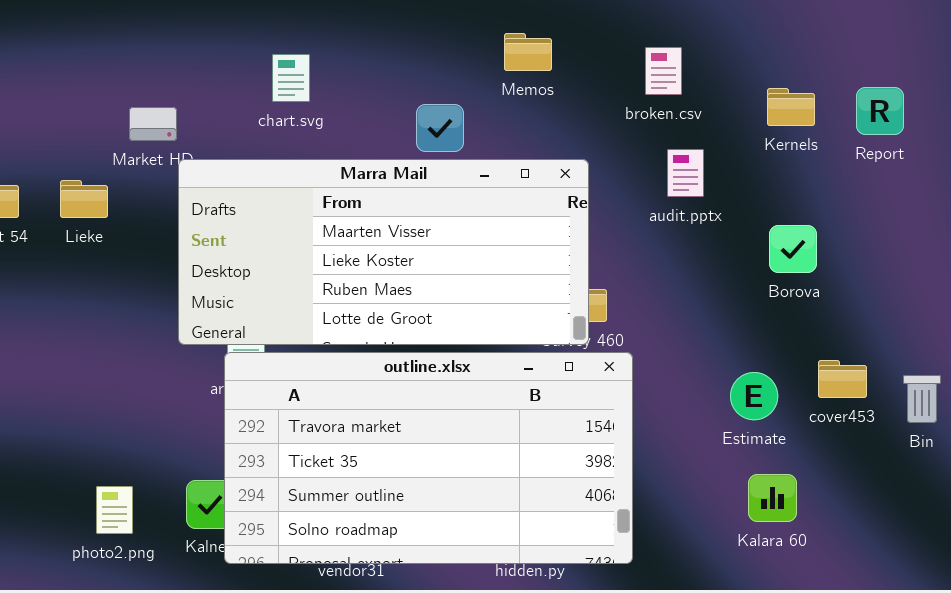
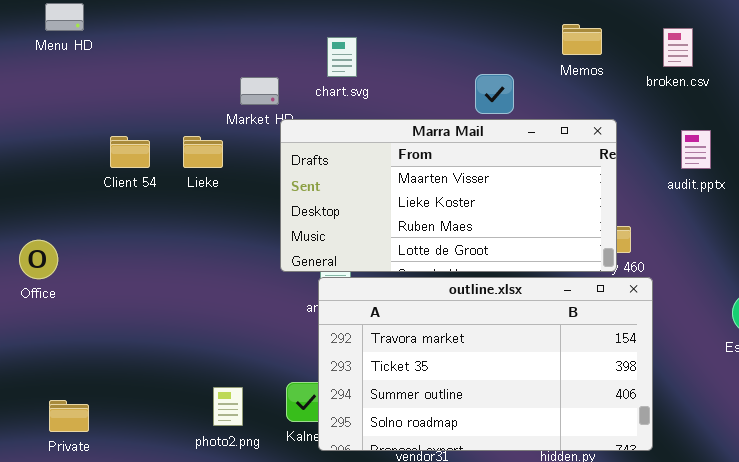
Memos: [504,33,552,71] -> [562,24,602,55], moved
chart.svg: [272,54,310,102] -> [327,37,357,77], moved
audit.pptx: [667,149,704,197] -> [681,130,711,169], moved

